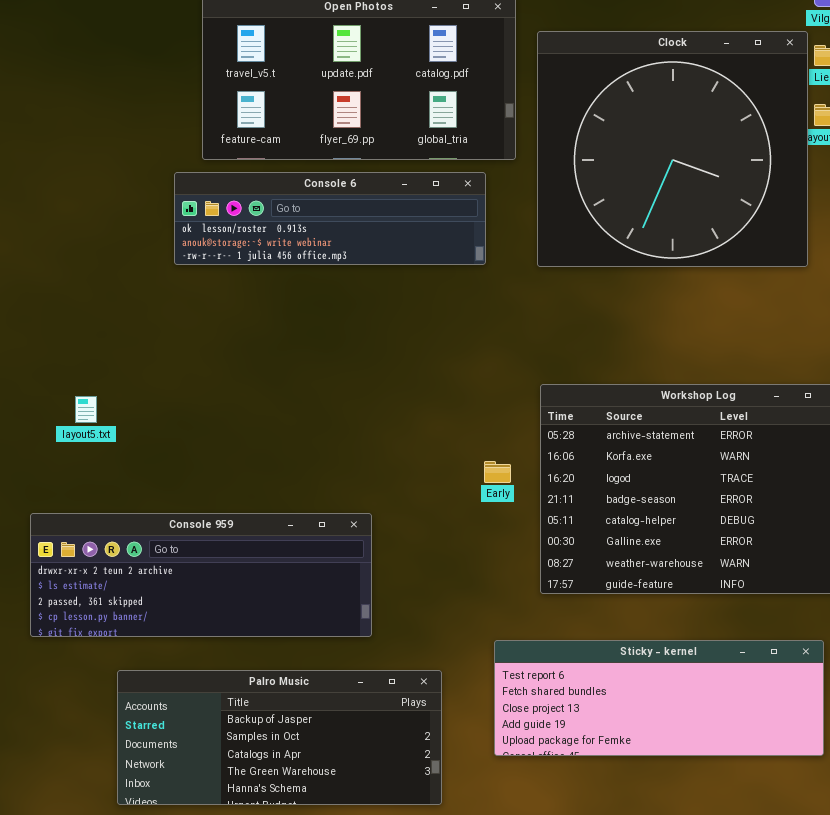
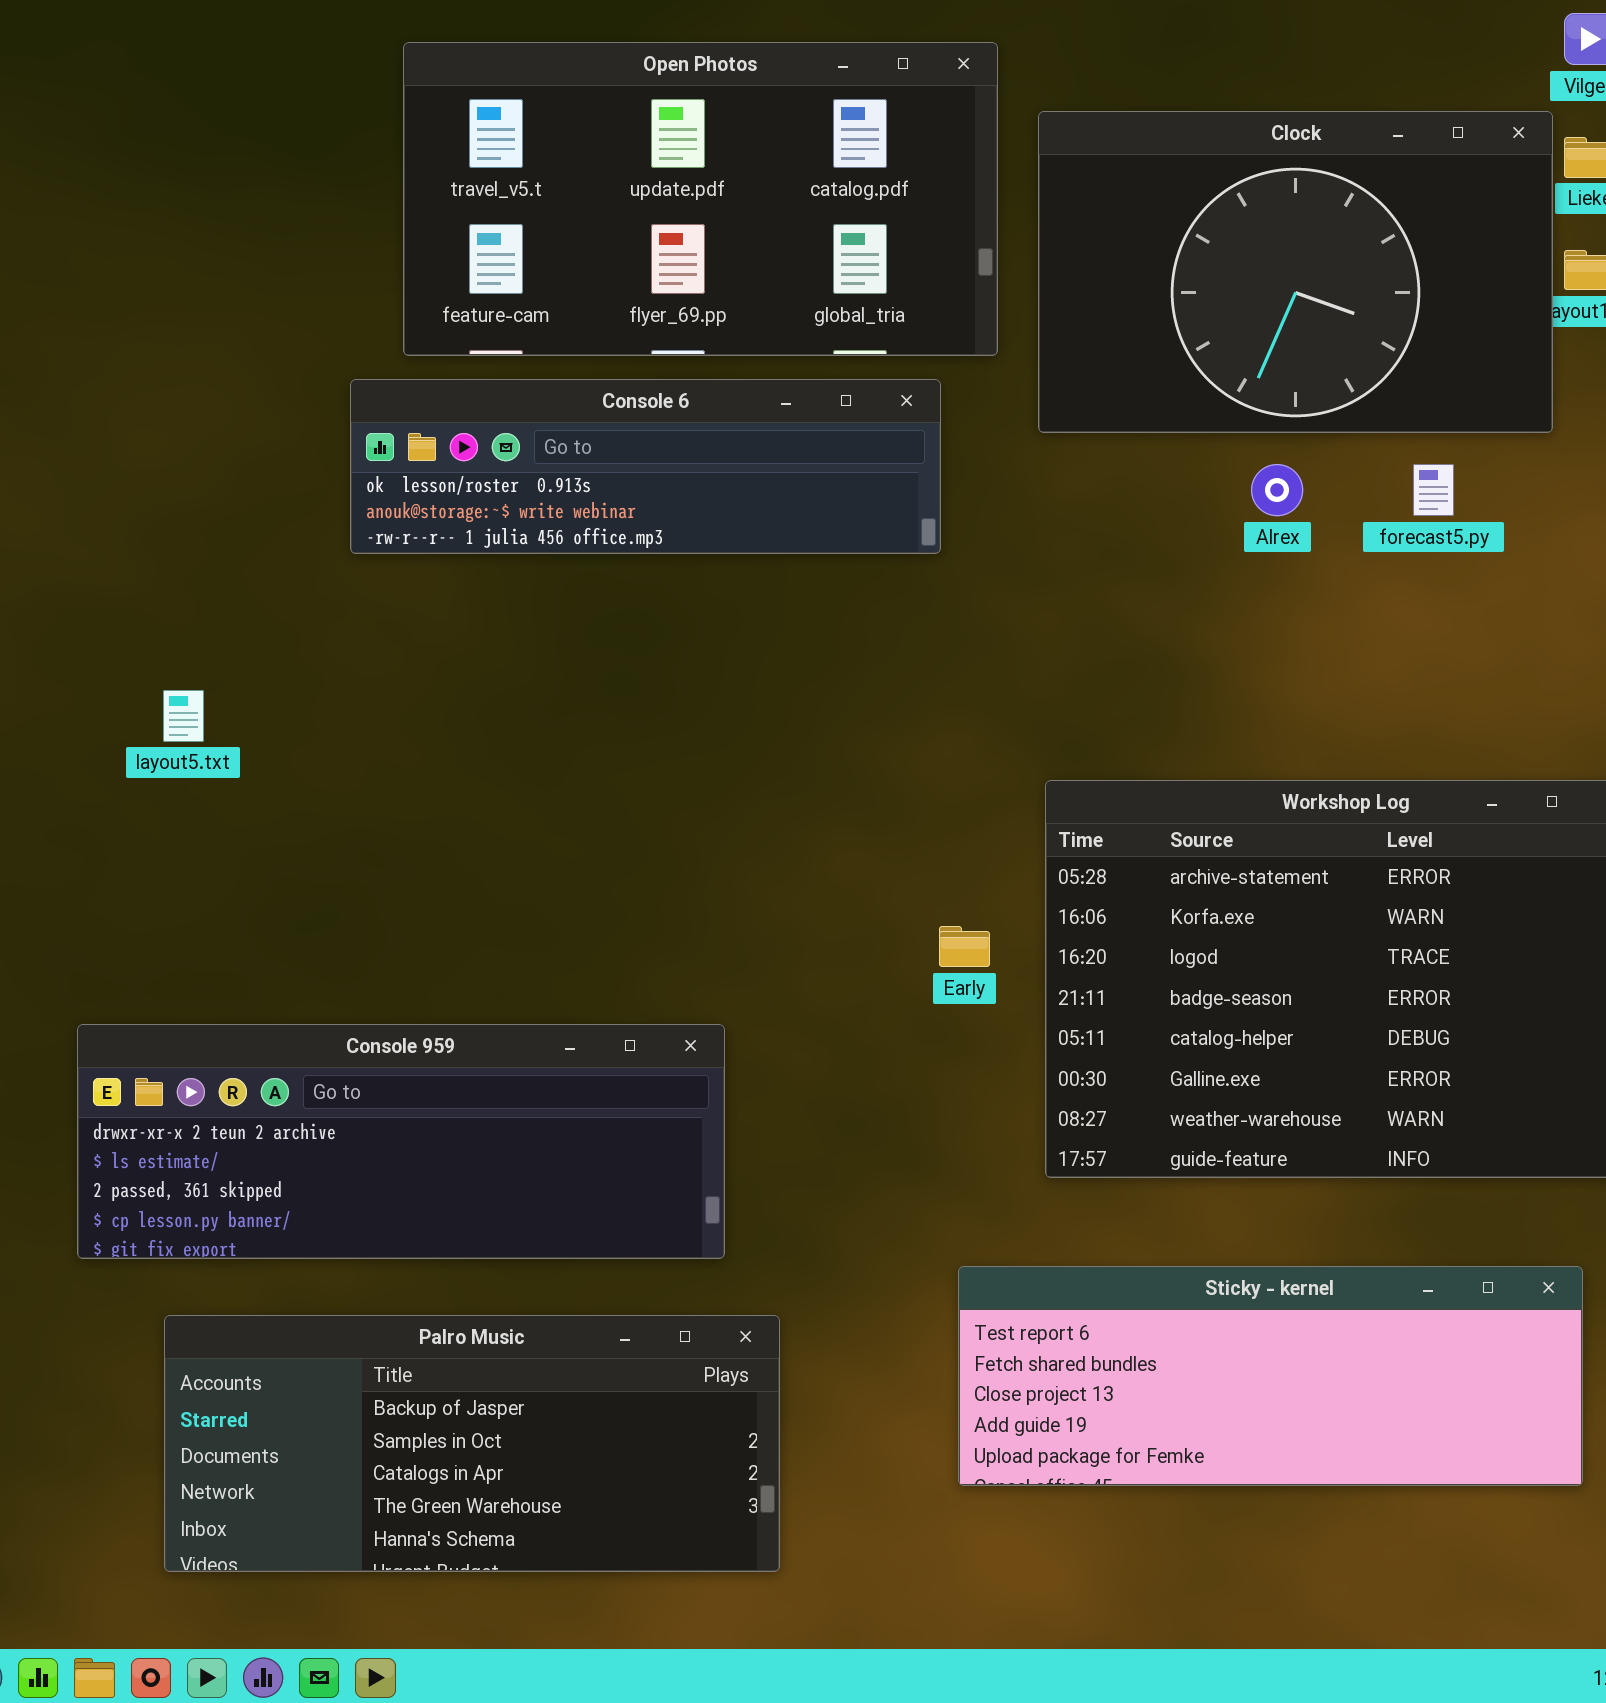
Clock: [537,31,808,267] -> [1038,111,1553,433], resized
layout5.txt: [75,396,97,423] -> [163,690,204,742], moved
Palro Music: [117,670,442,805] -> [164,1315,780,1572], moved

